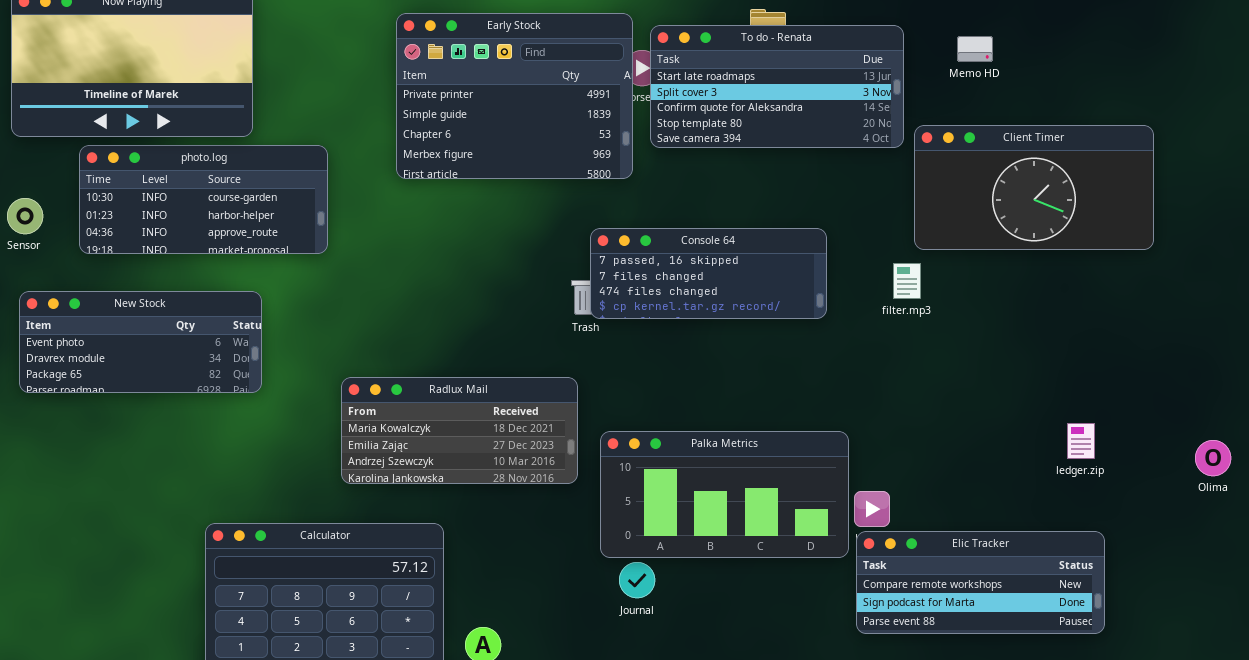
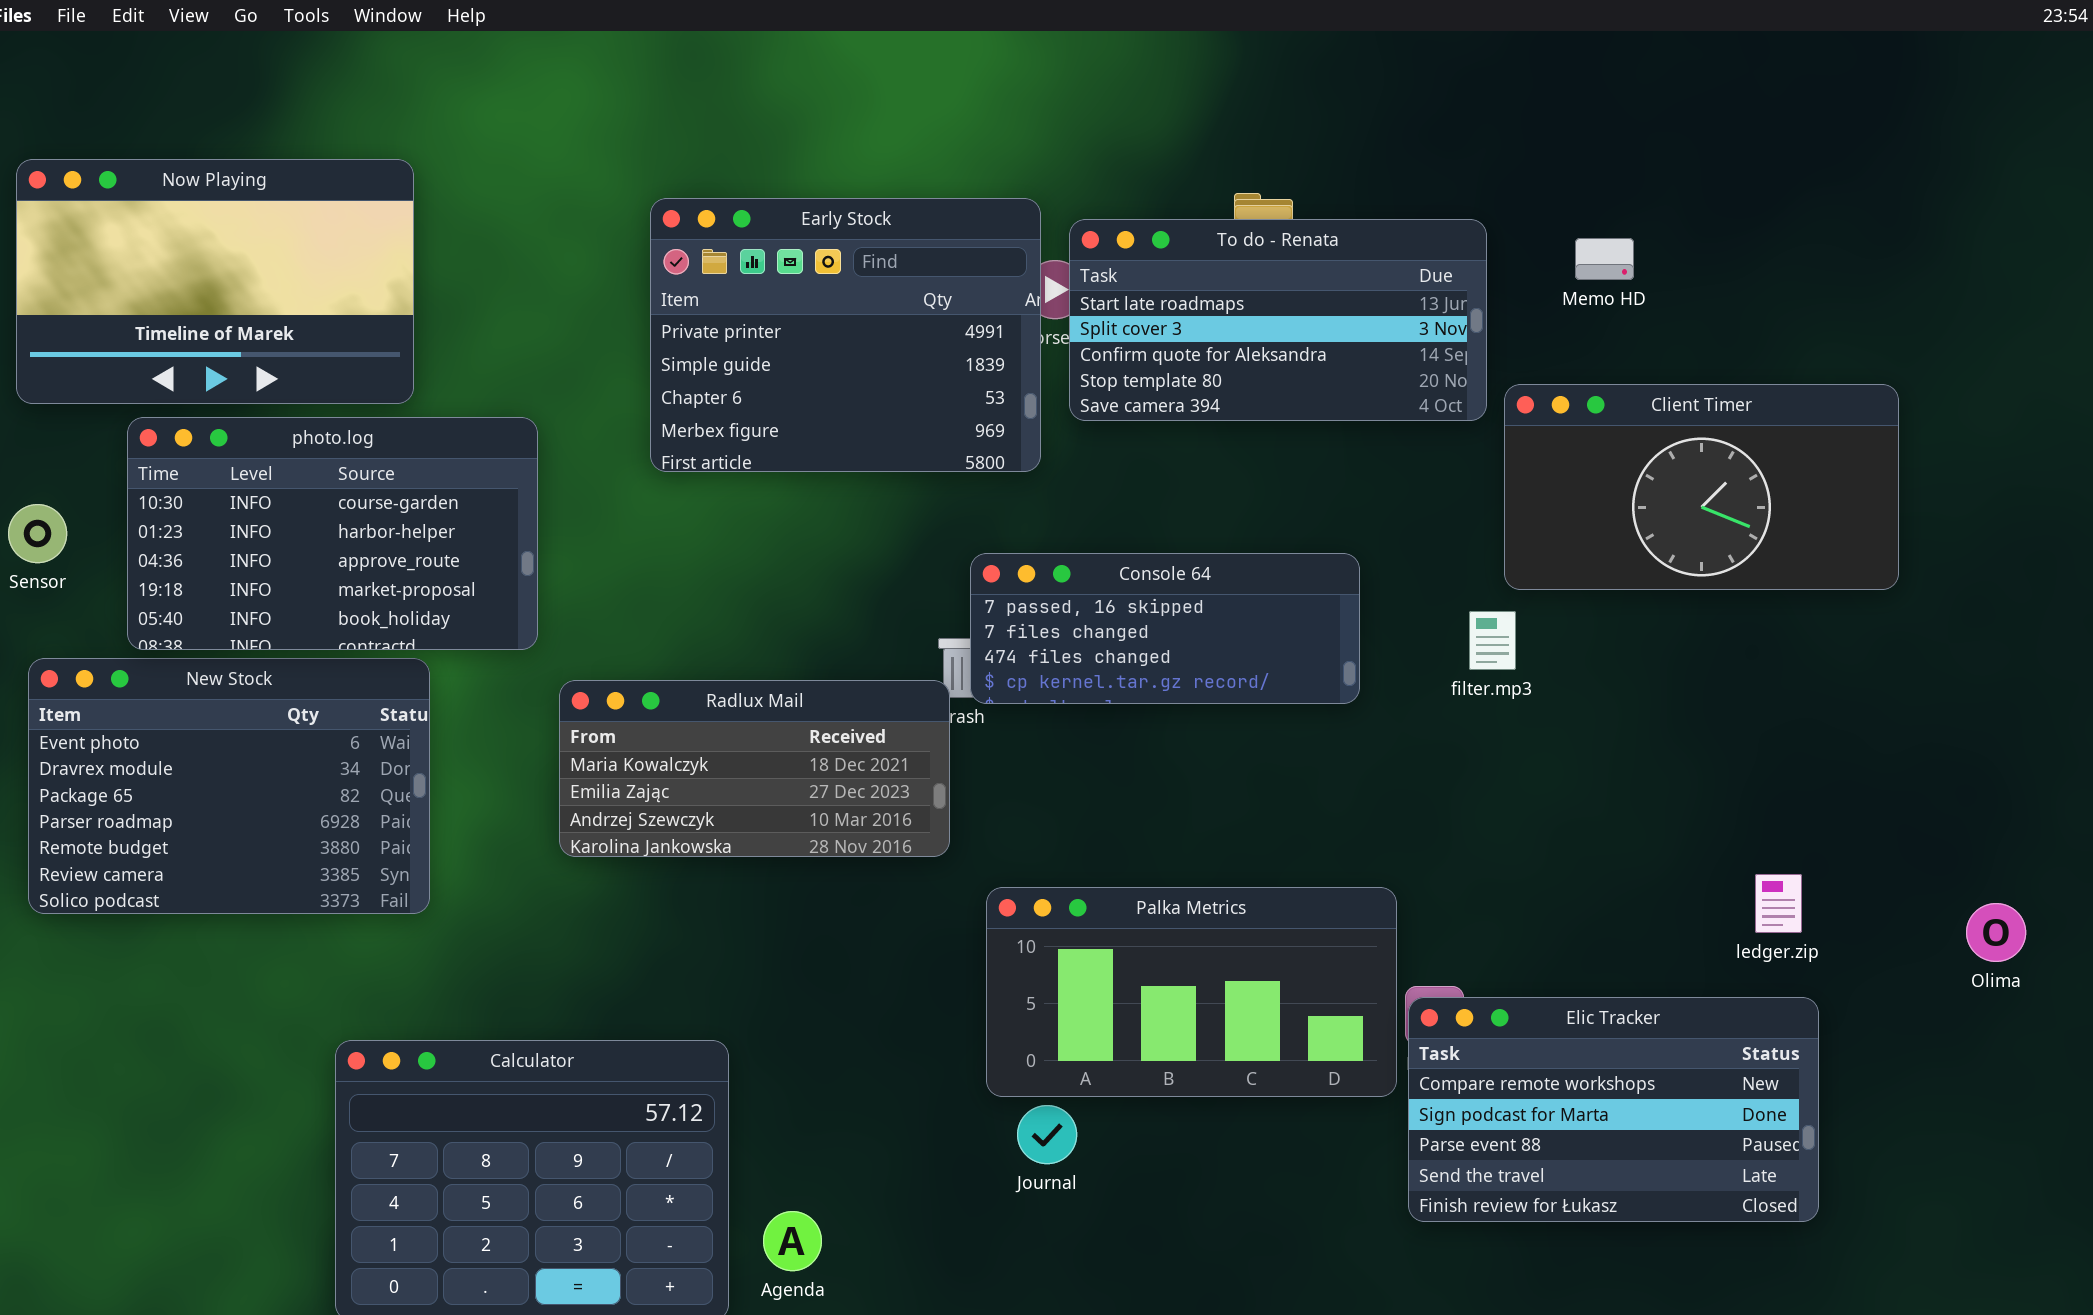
photo.log: [79,145,328,254] -> [127,417,538,650], resized
New Stock: [19,291,262,393] -> [28,658,430,914], resized
Radlux Mail: [341,377,578,484] -> [559,680,950,857], moved
Elic Tracker: [856,531,1105,634] -> [1408,997,1819,1222], resized

